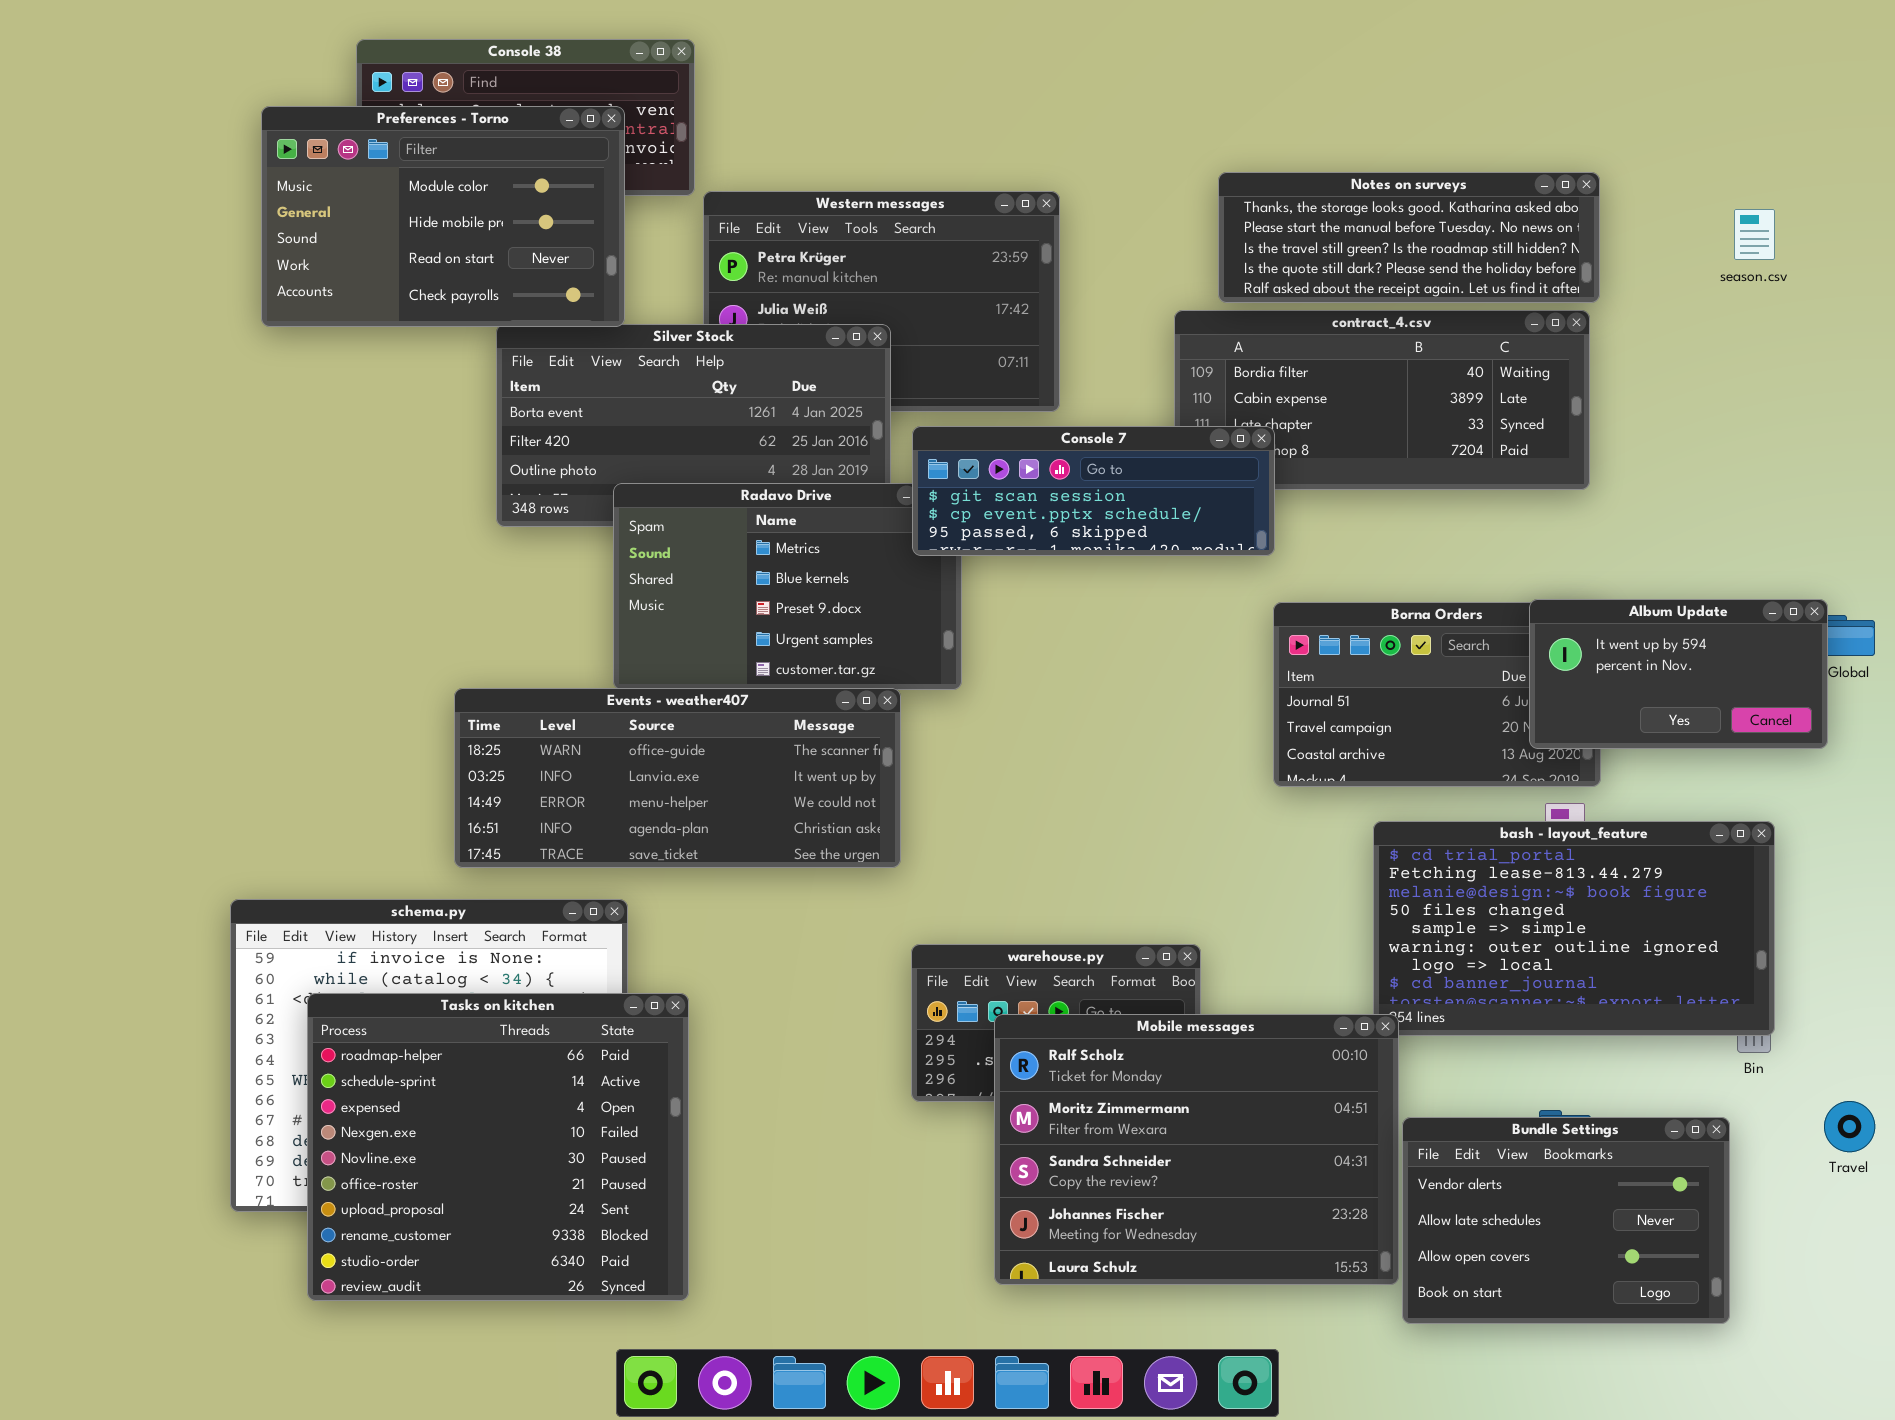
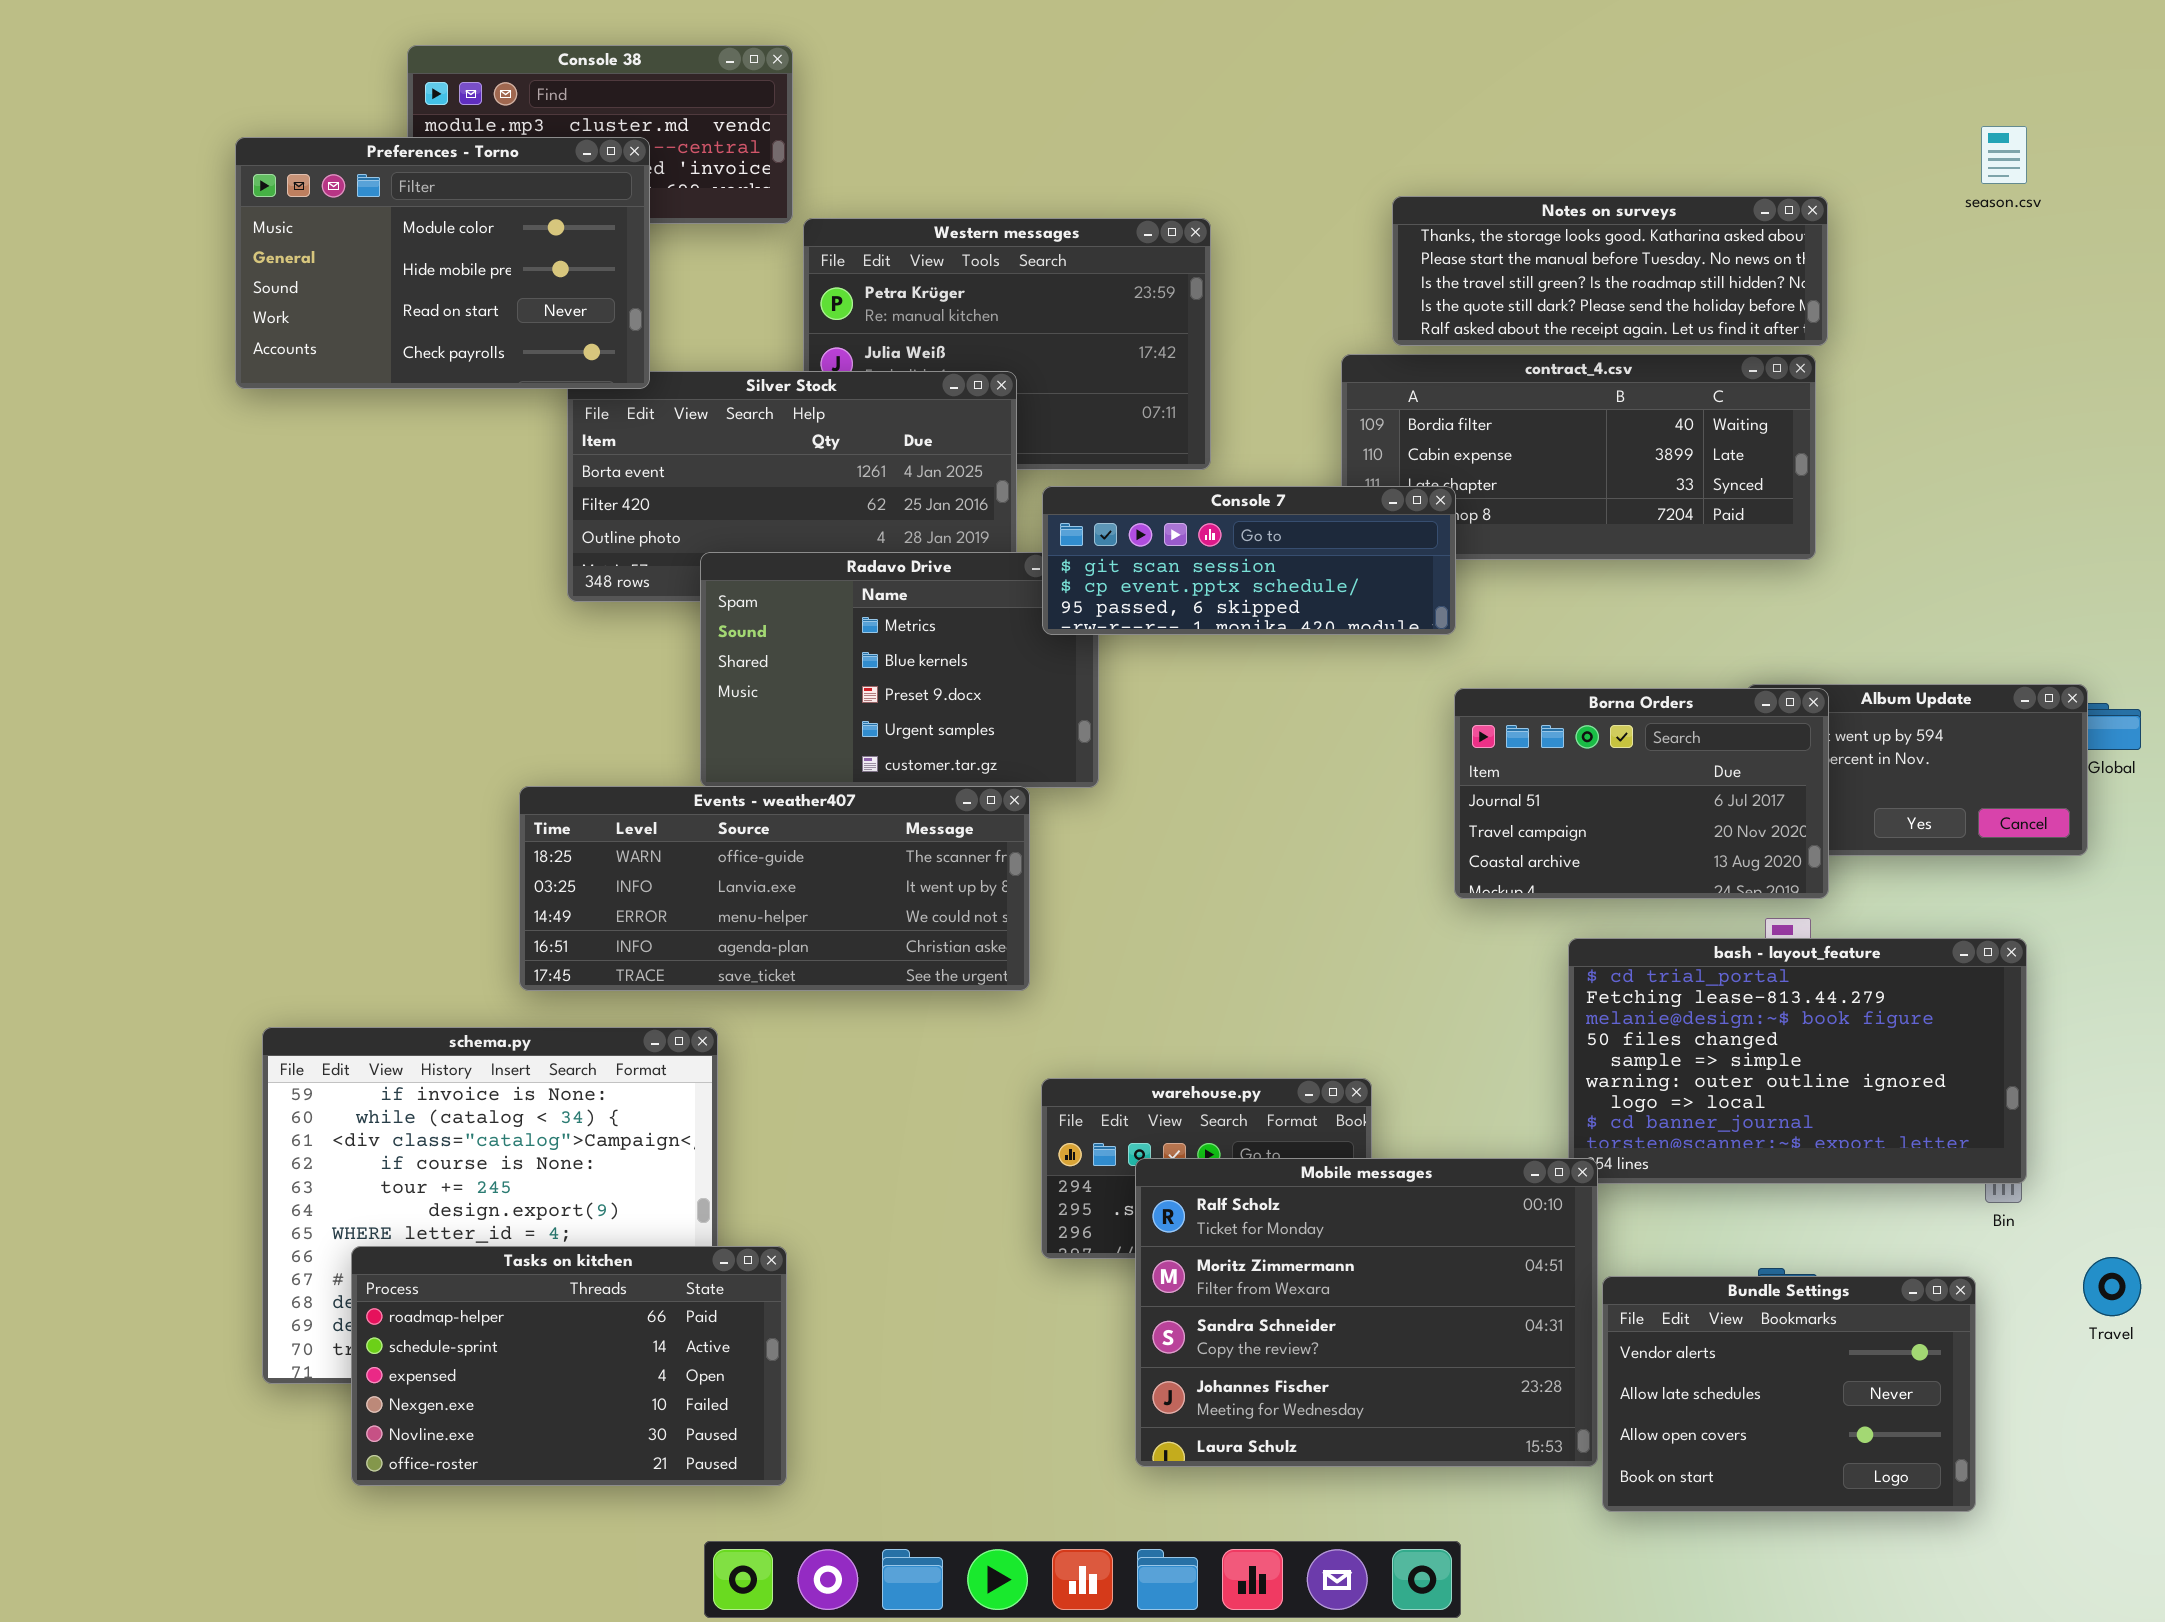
Preferences - Torno: [261,106,625,327] -> [235,137,650,389], moved
season.csv: [1734,209,1775,260] -> [1981,126,2027,184], moved
Borna Orders: [1273,602,1601,787] -> [1454,688,1829,899], raised
Tasks on kitchen: [307,993,689,1301] -> [351,1246,787,1486], resized

